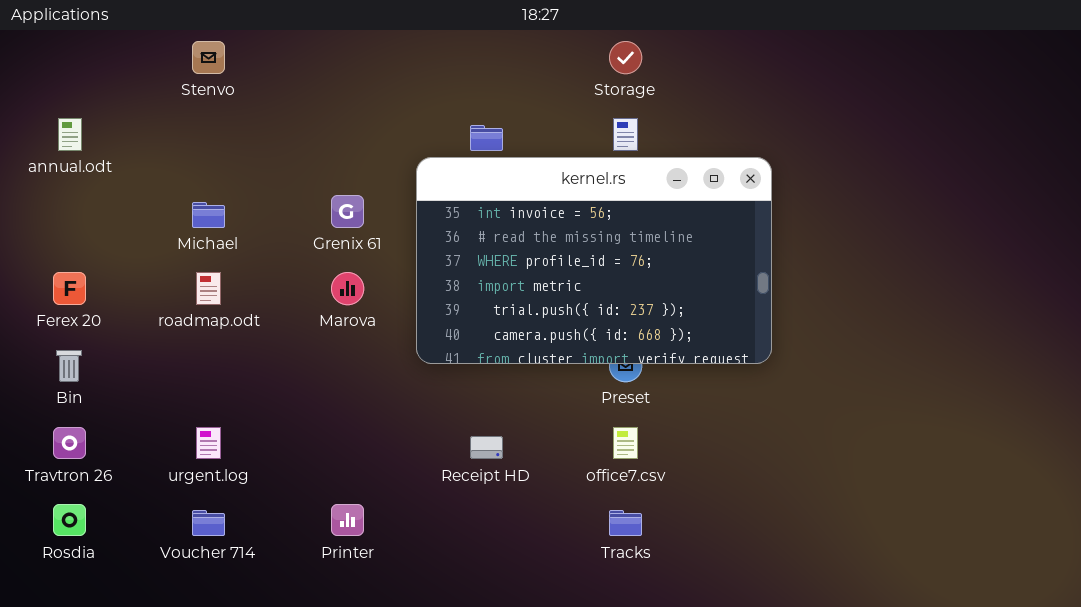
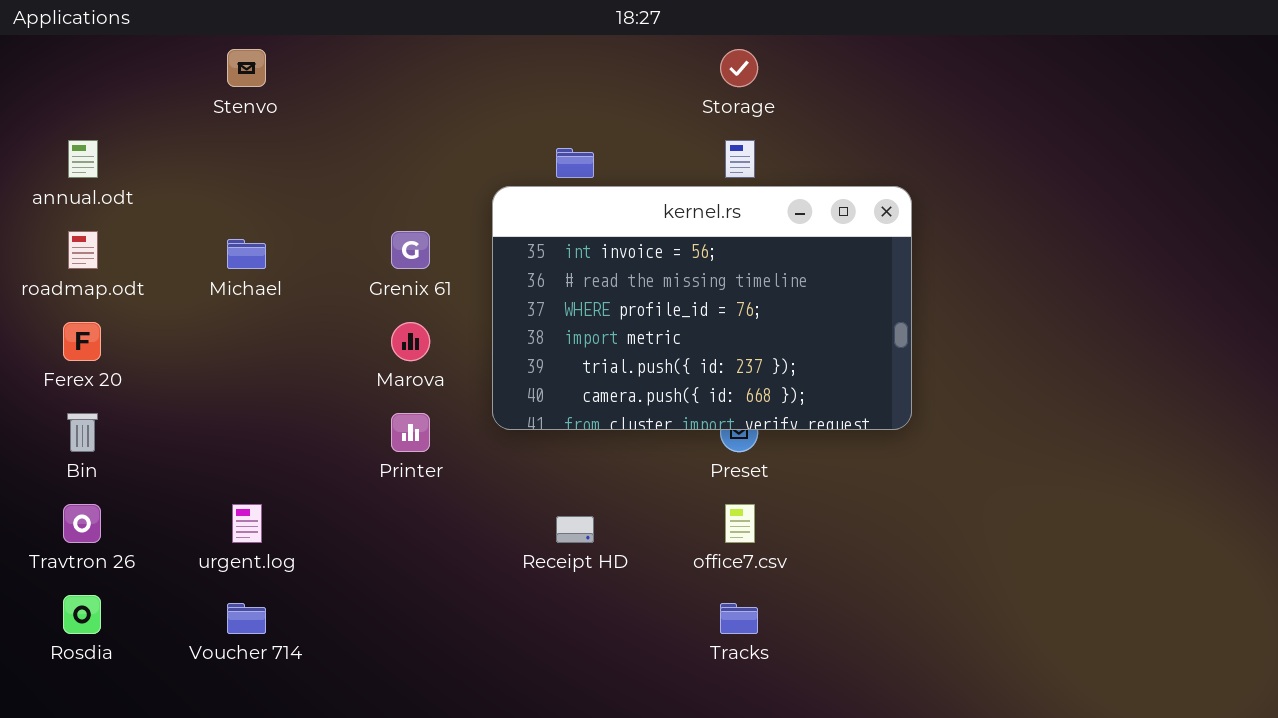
roadmap.odt: [196,272,221,305] -> [68,231,98,269], moved
Printer: [331,504,364,536] -> [391,413,430,452], moved

